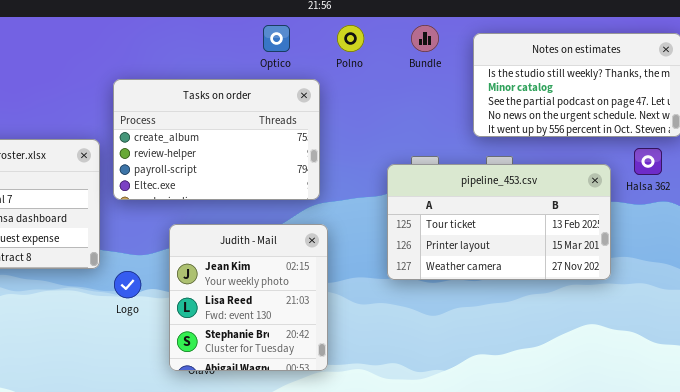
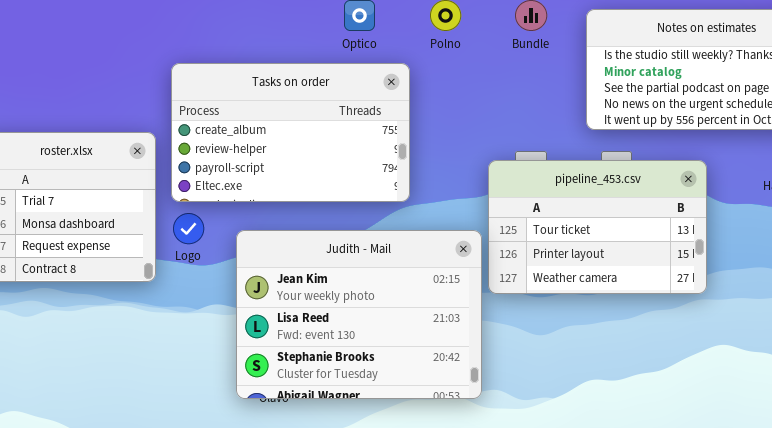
pipeline_453.csv: [387,164,611,280] -> [488,160,707,294], resized
Judith - Mail: [169,224,328,371] -> [236,230,482,399], resized
Logo: [114,271,141,298] -> [173,213,204,244], moved

